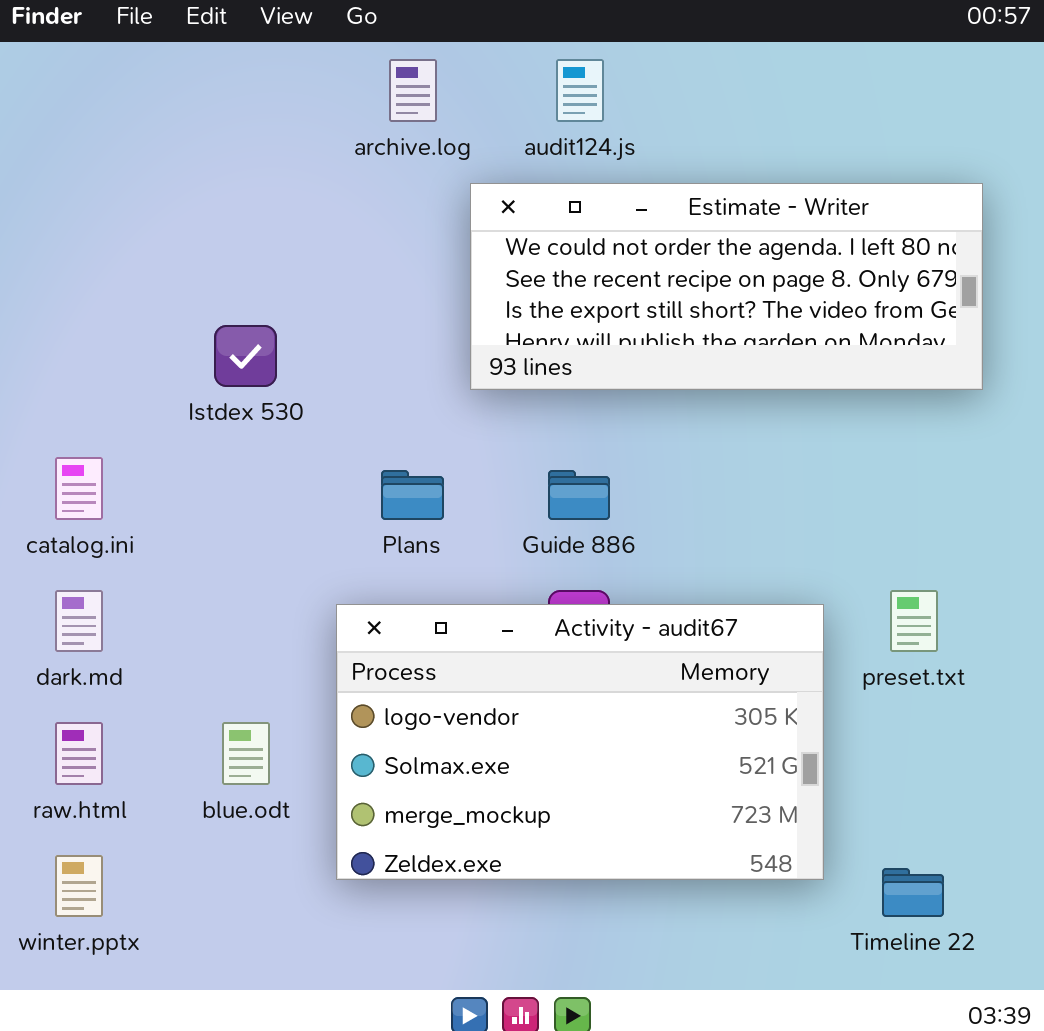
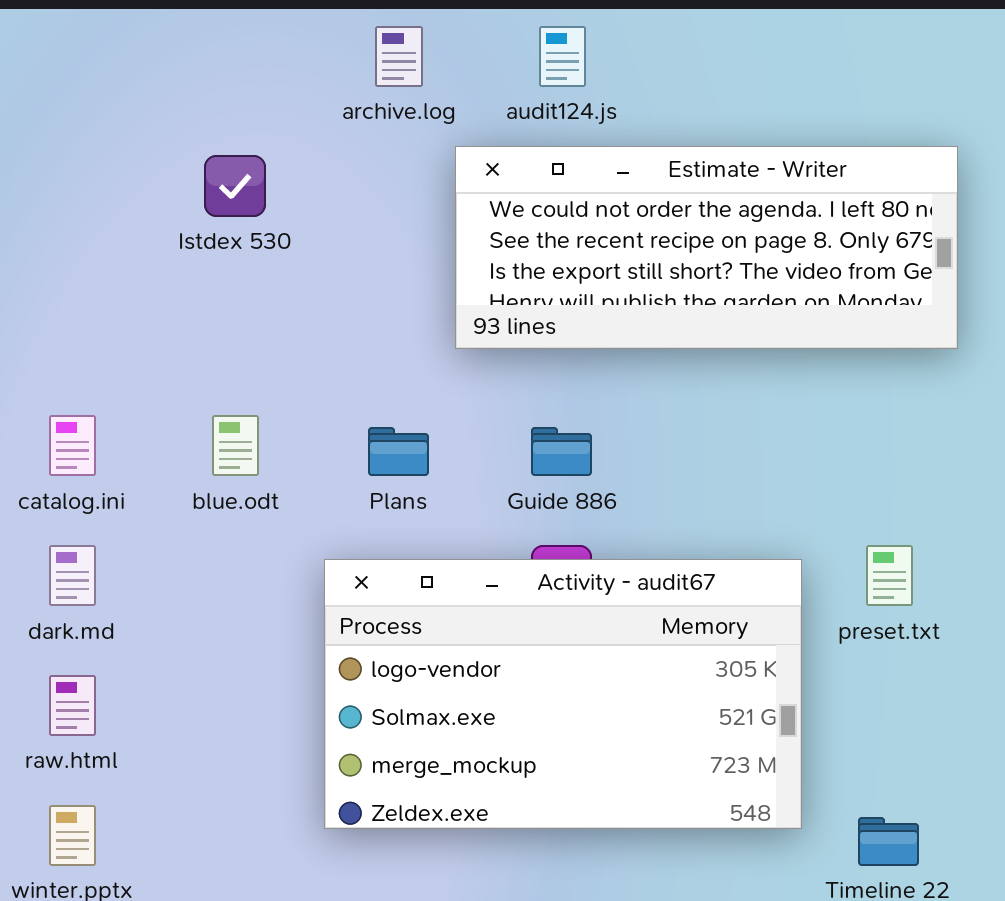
Istdex 530: [214,325,277,387] -> [204,155,266,217], moved
blue.odt: [222,722,270,785] -> [212,415,259,476], moved

